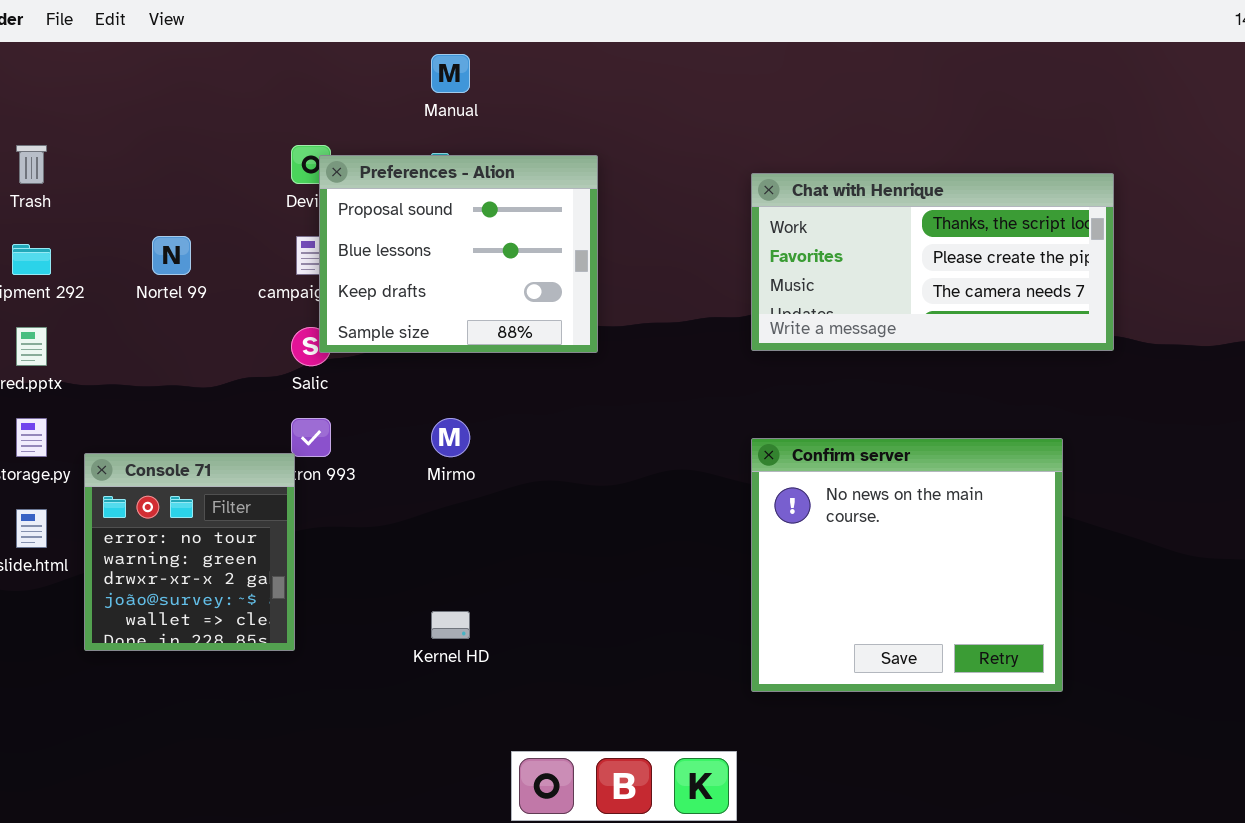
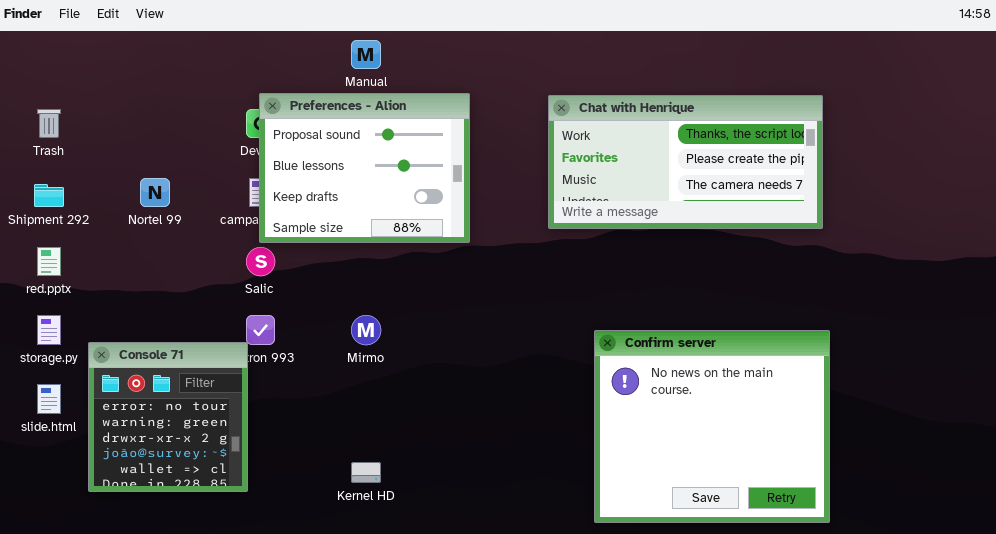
Preferences - Alion: [319,155,598,353] -> [259,93,470,243], moved
Chat with Henrique: [751,173,1114,351] -> [548,95,823,229], moved

